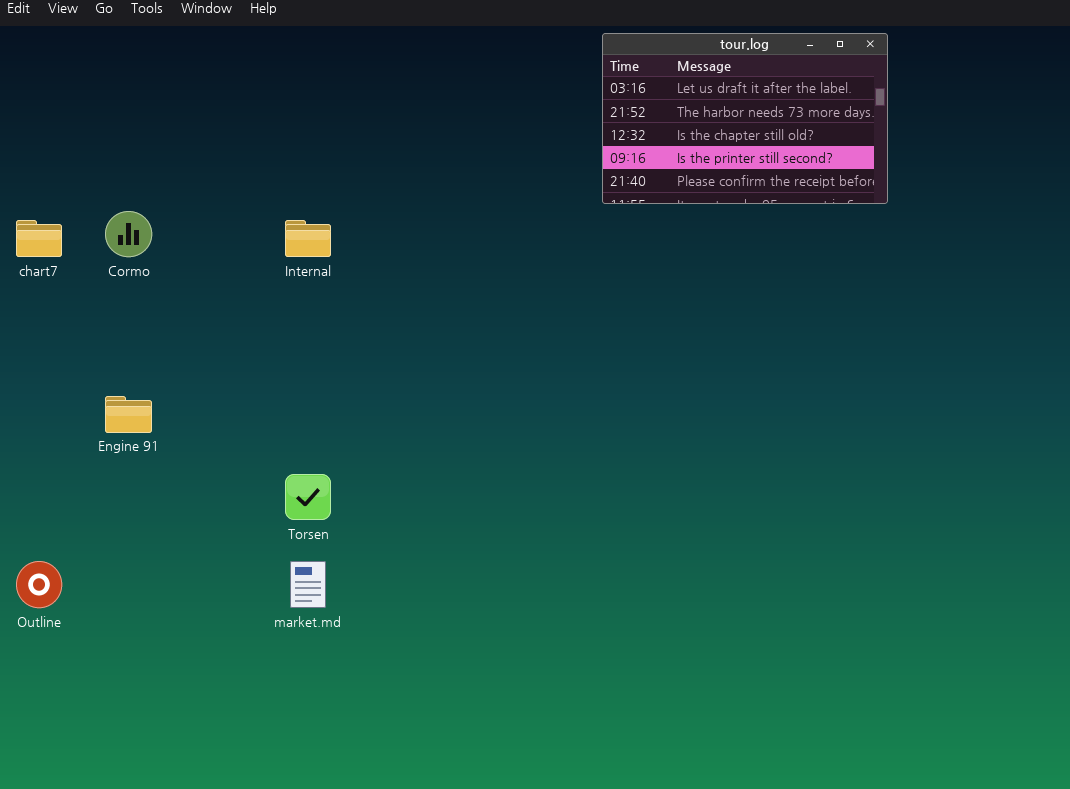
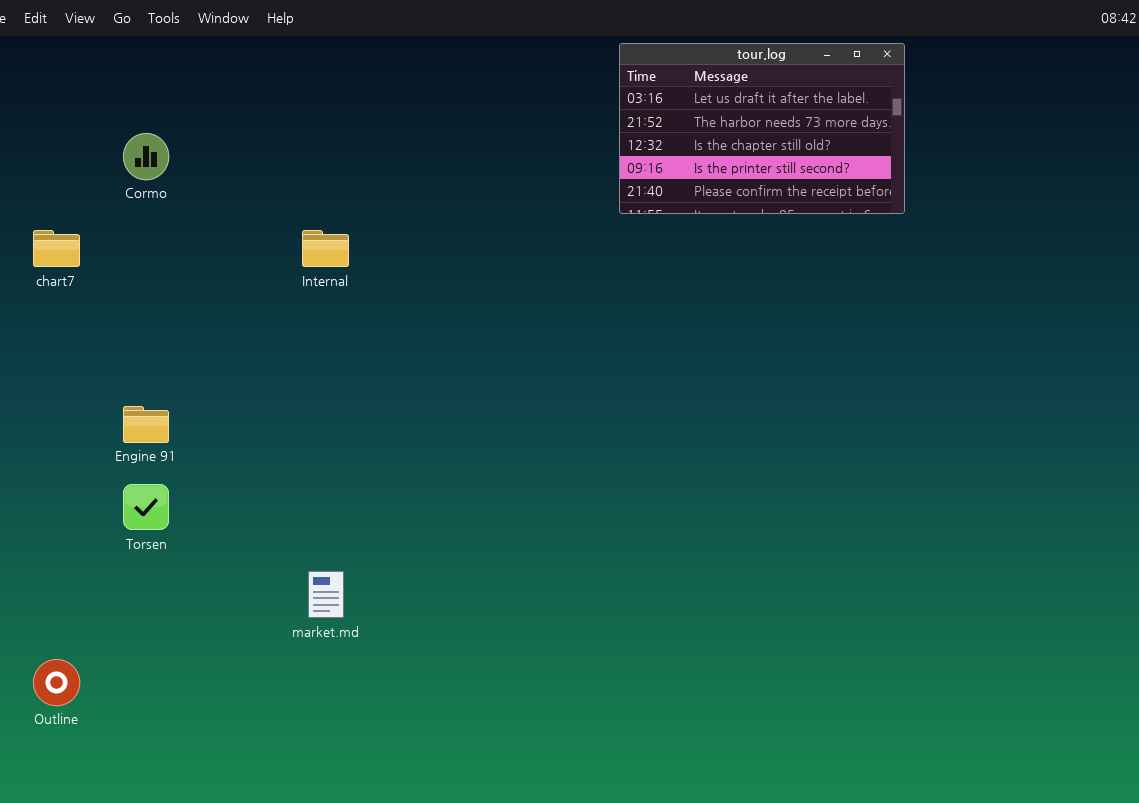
Cormo: [105,211,152,257] -> [123,133,169,180], moved
Torsen: [285,474,331,520] -> [123,484,169,530], moved
Outline: [16,561,62,608] -> [33,659,80,706], moved

